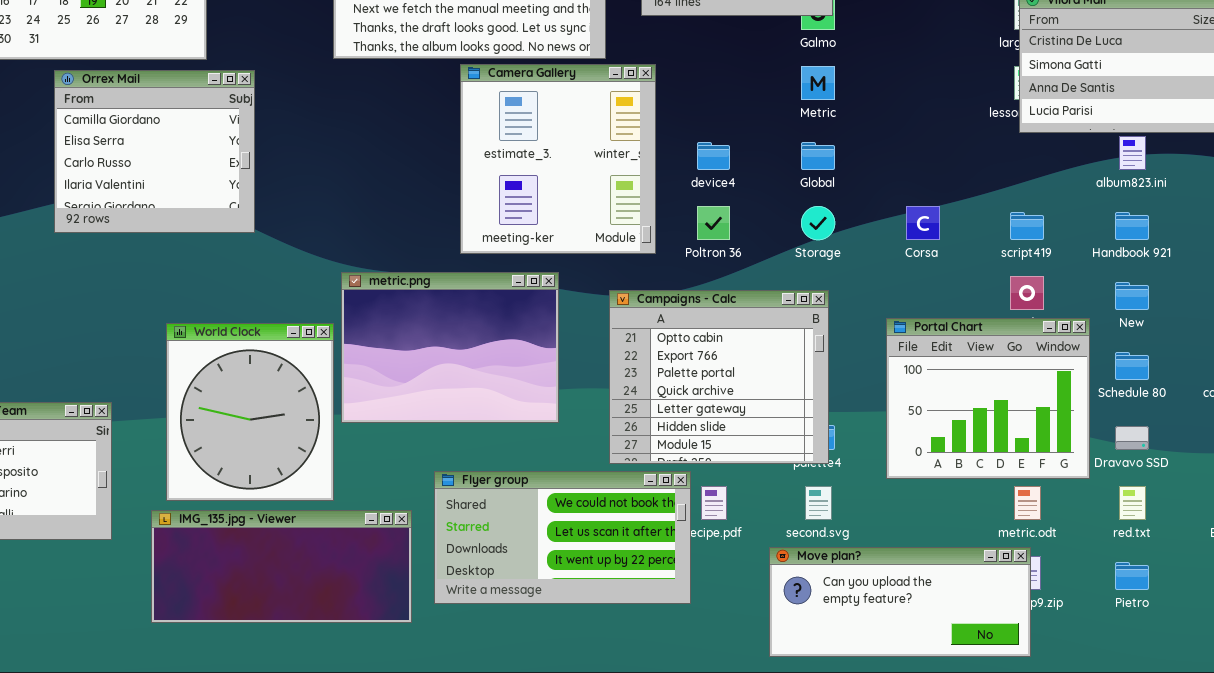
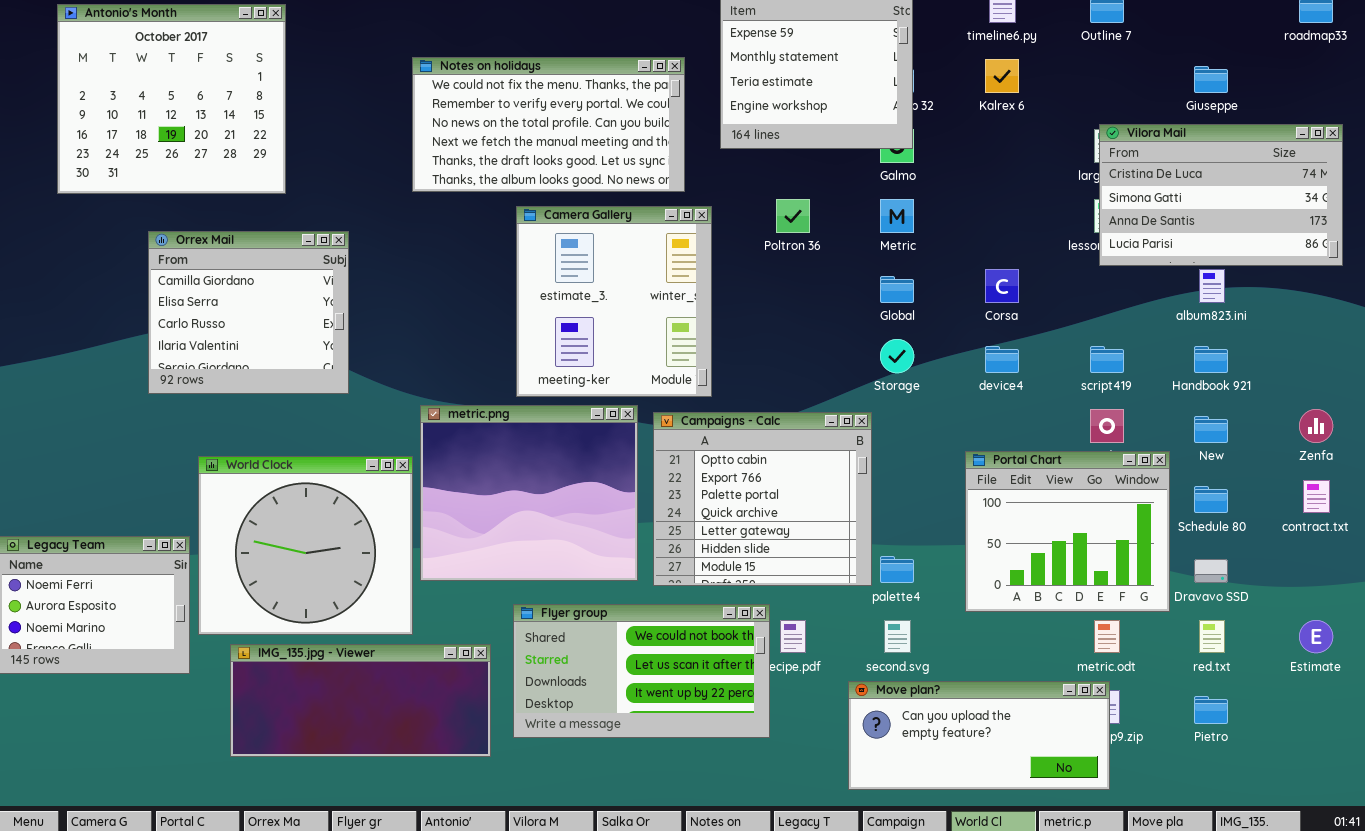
Camera Gallery: [460,64,656,254] -> [516,206,712,397], moved
Orrex Mail: [54,70,255,233] -> [148,231,349,394], moved
device4: [697,142,730,170] -> [985,346,1019,373], moved
Poltron 36: [697,206,730,240] -> [776,199,810,233], moved
Corsa: [906,206,940,240] -> [985,269,1019,303], moved
metric.png: [341,272,559,423] -> [420,405,638,581], resized
Campaigns - Calc: [609,290,829,464] -> [653,412,872,586], moved
World Clock: [166,323,334,501] -> [198,456,413,635], resized

